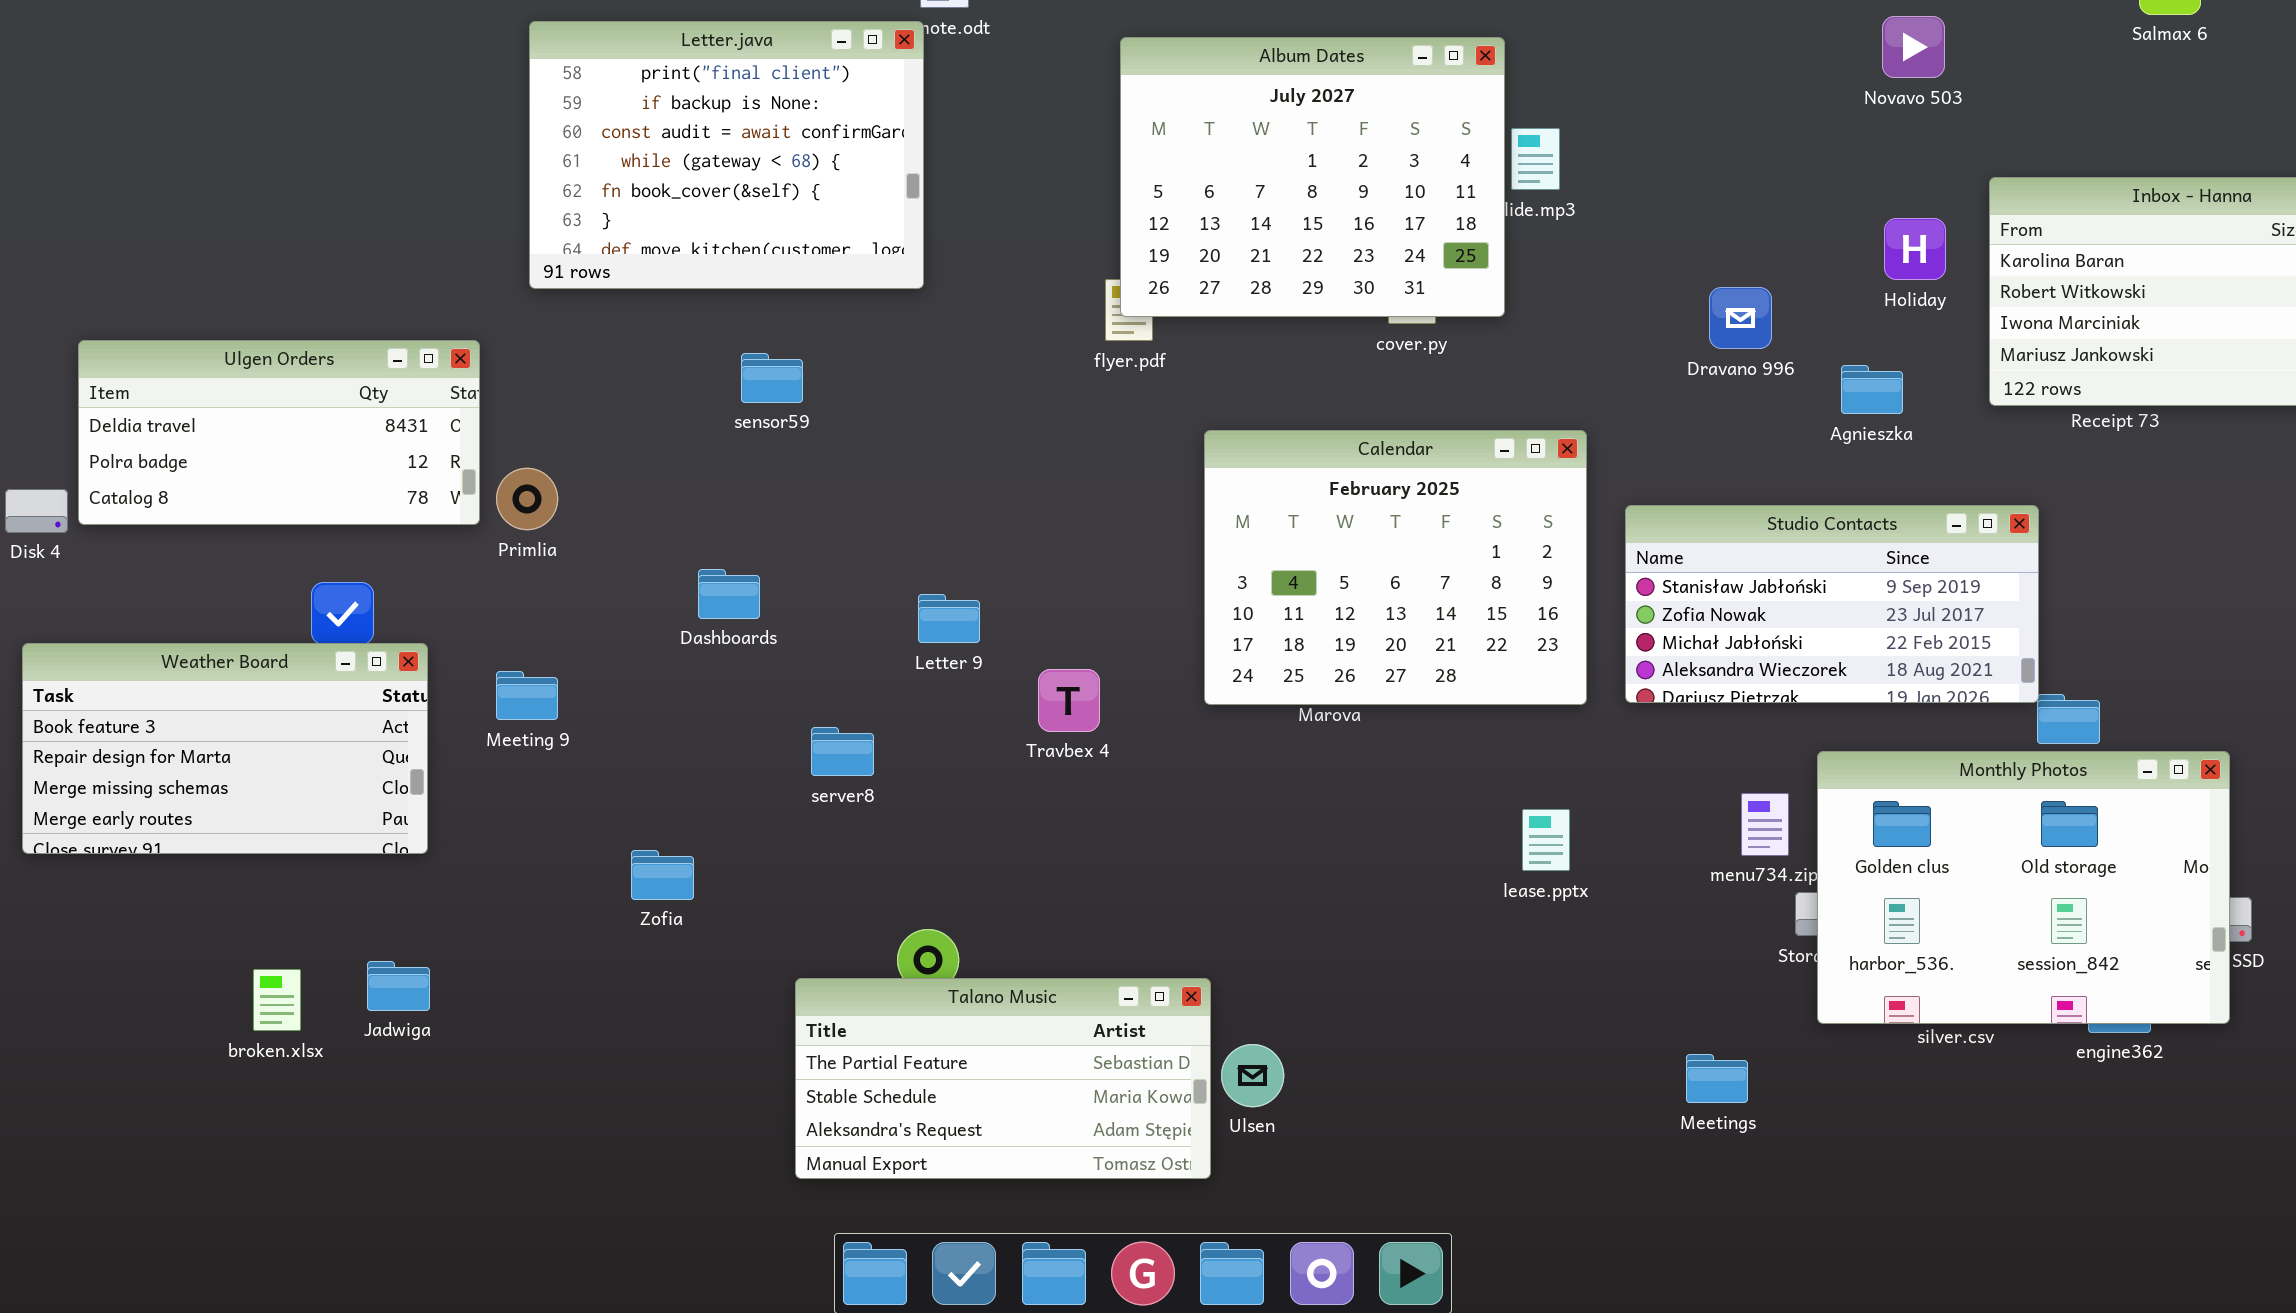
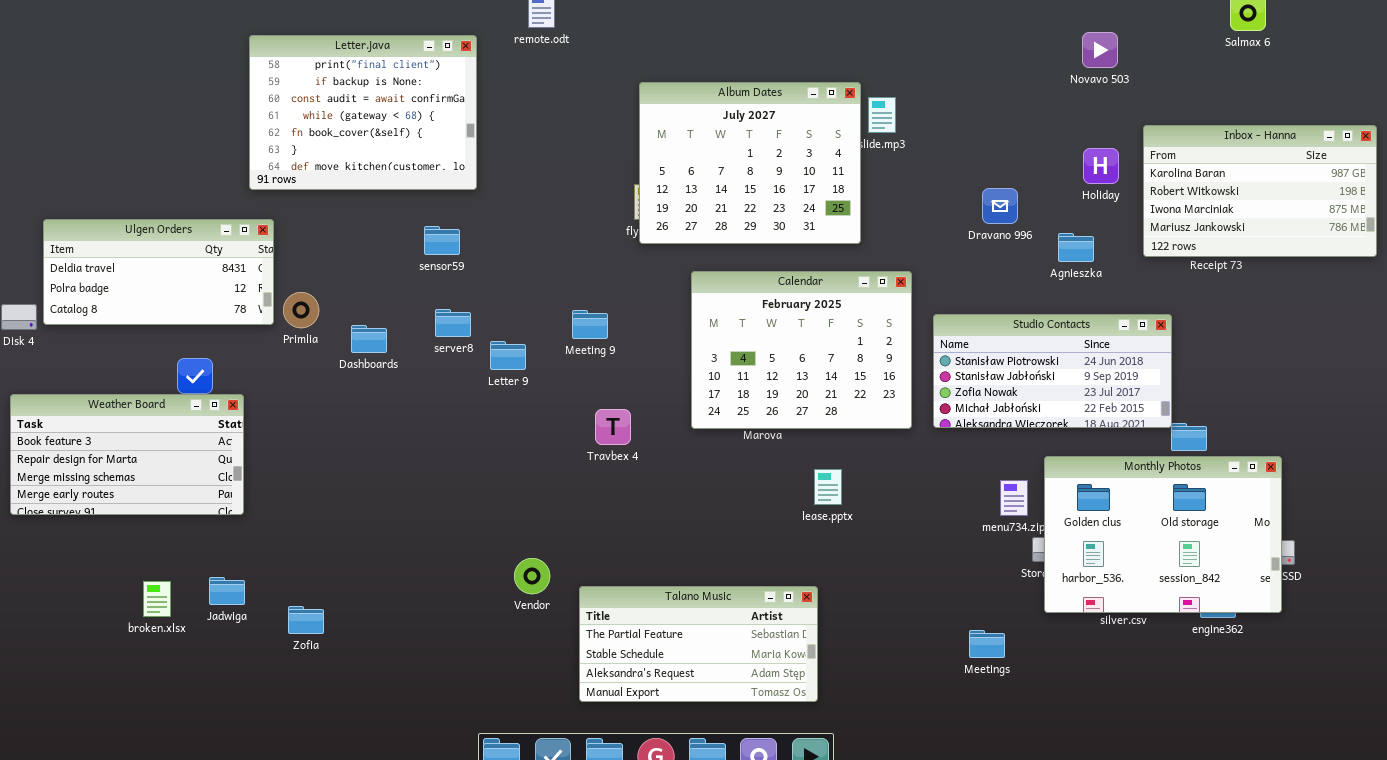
Letter.java: [529,21,924,289] -> [249,35,477,190], moved
Album Dates: [1120,37,1505,317] -> [639,82,861,244], moved
Studio Contacts: [1625,505,2039,703] -> [933,314,1172,428], scrolled up 1 row
Dashboards: [698,569,760,619] -> [351,325,387,353], moved
Letter 9: [918,594,980,643] -> [490,341,526,370], moved
Meeting 9: [496,671,558,720] -> [572,310,608,339], moved
server8: [811,727,874,776] -> [435,309,471,337], moved
lease.pptx: [1522,809,1570,871] -> [814,469,842,505], moved
Zofia: [631,850,694,900] -> [288,606,324,634], moved
Talano Music: [795,978,1211,1179] -> [579,586,818,702], moved

